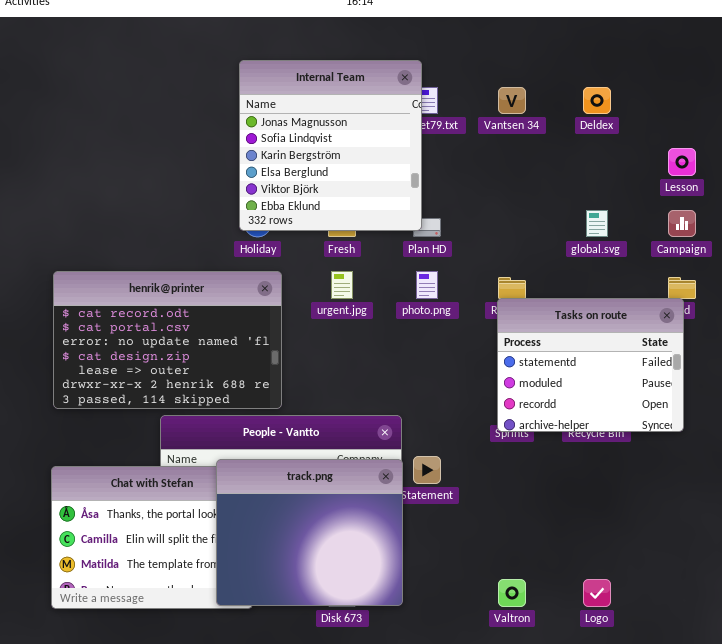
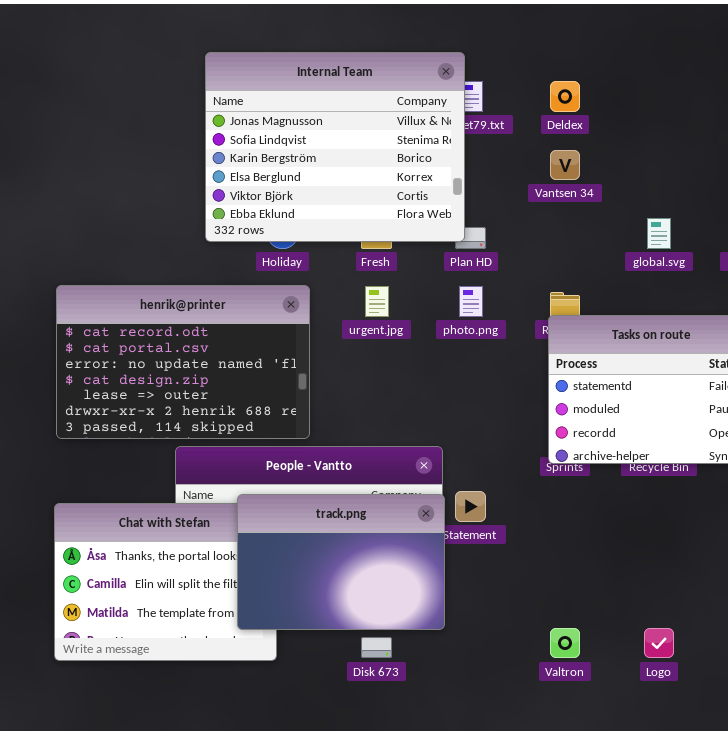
Internal Team: [239,60,422,231] -> [205,52,465,242], resized
Vantsen 34: [498,87,526,114] -> [550,150,580,180], moved
Deldex: [583,87,611,114] -> [550,81,580,112], moved
track.png: [216,459,403,606] -> [237,494,445,630], resized

